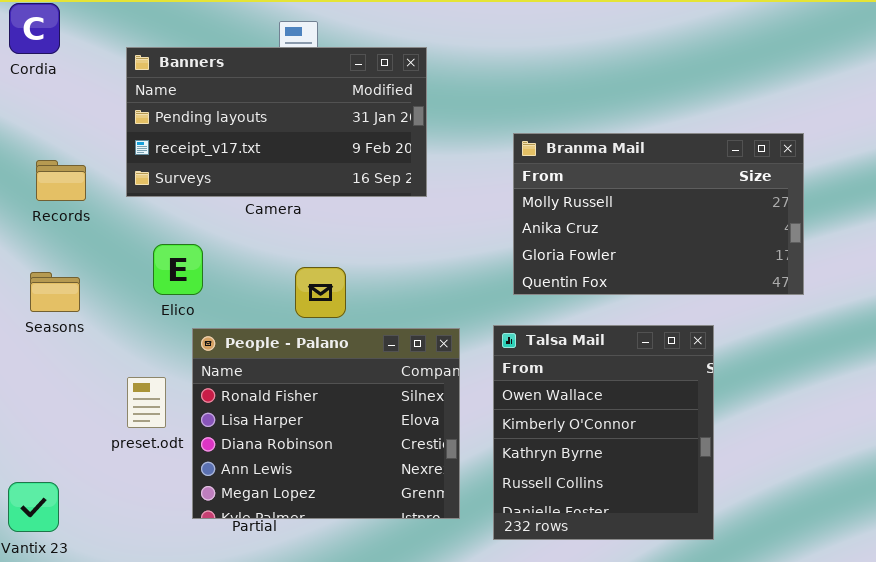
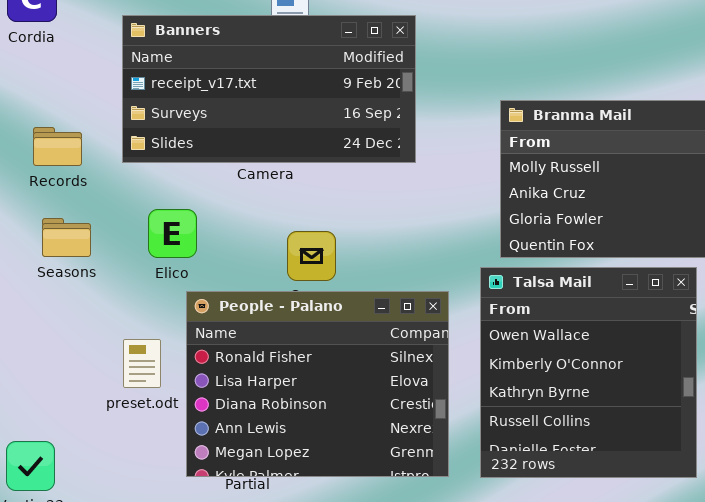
Banners: [126,47,427,197] -> [122,15,416,163], scrolled down 1 row
Seasons: [30,272,80,312] -> [42,218,91,257], moved
Talsa Mail: [493,325,714,540] -> [480,267,697,478], moved

